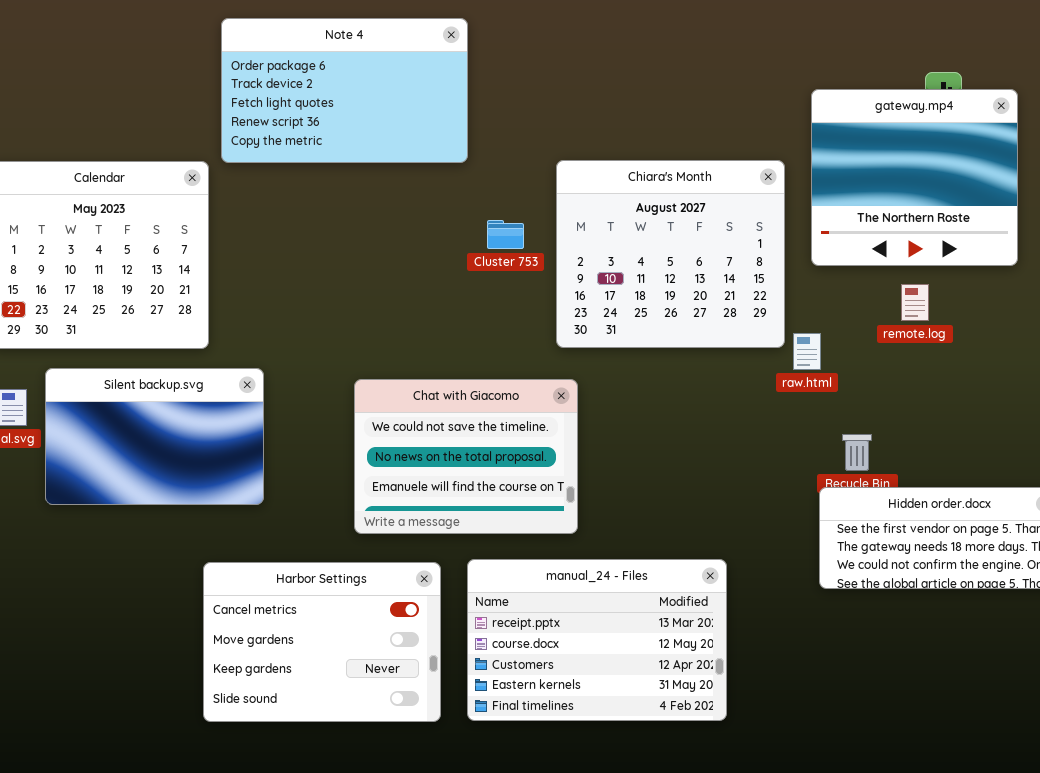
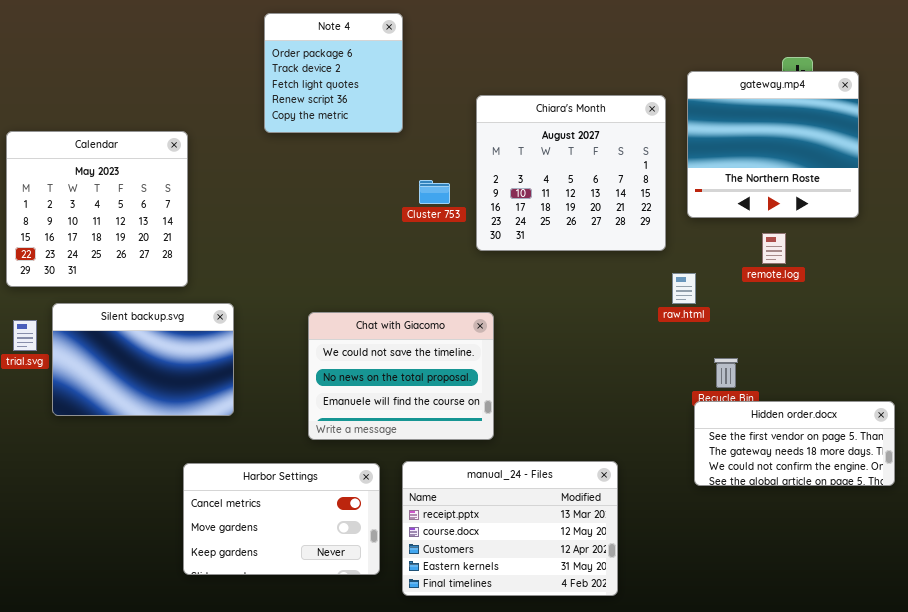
Note 4: [221,18,468,163] -> [264,13,403,133], resized
Chiara's Month: [556,160,785,348] -> [476,95,666,251], moved
Harbor Settings: [203,562,441,722] -> [183,463,380,575], resized

